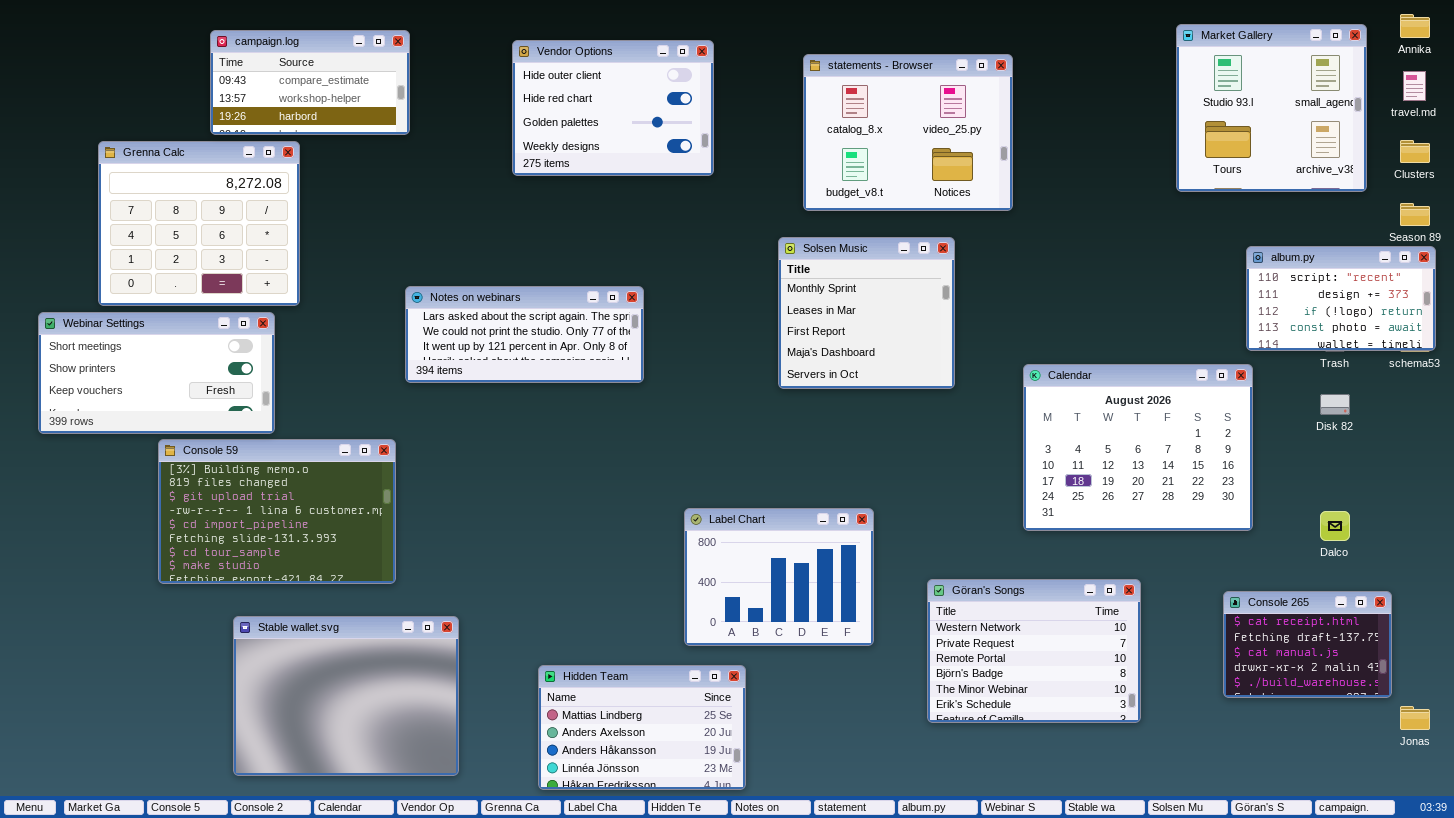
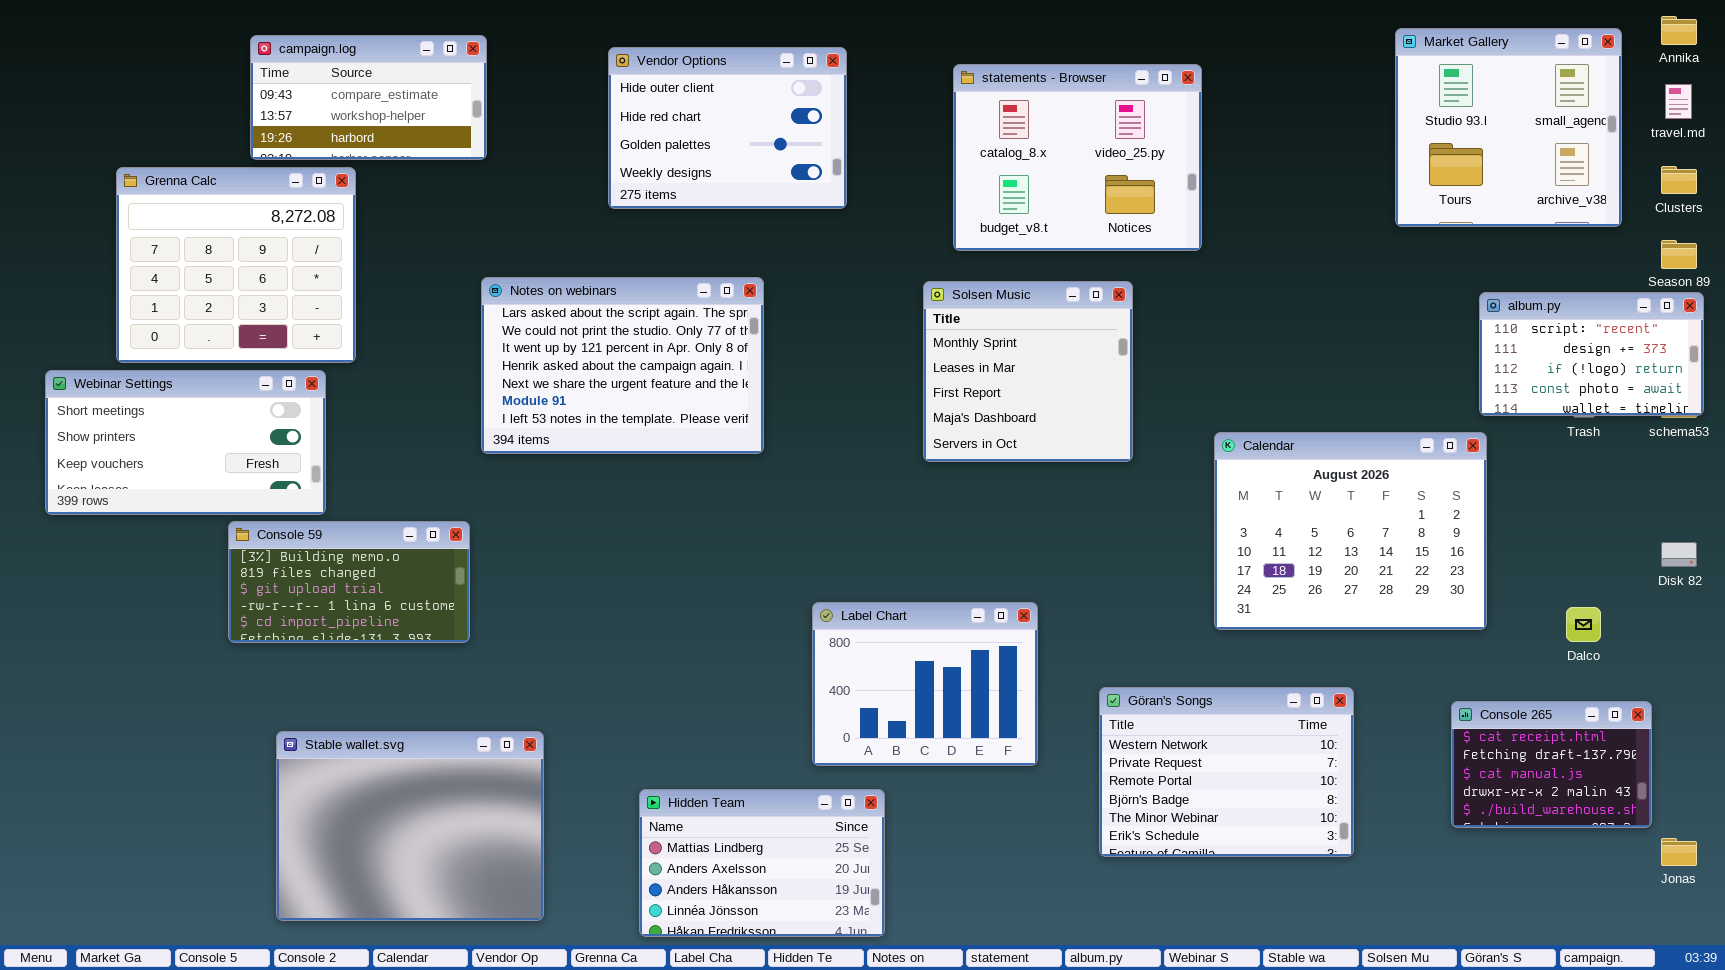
Notes on webinars: [405,286,644,383] -> [481,277,764,454], resized
Disk 82: [1320,394,1350,415] -> [1661,542,1697,567], moved
Console 59: [158,439,396,584] -> [228,521,470,643], resized

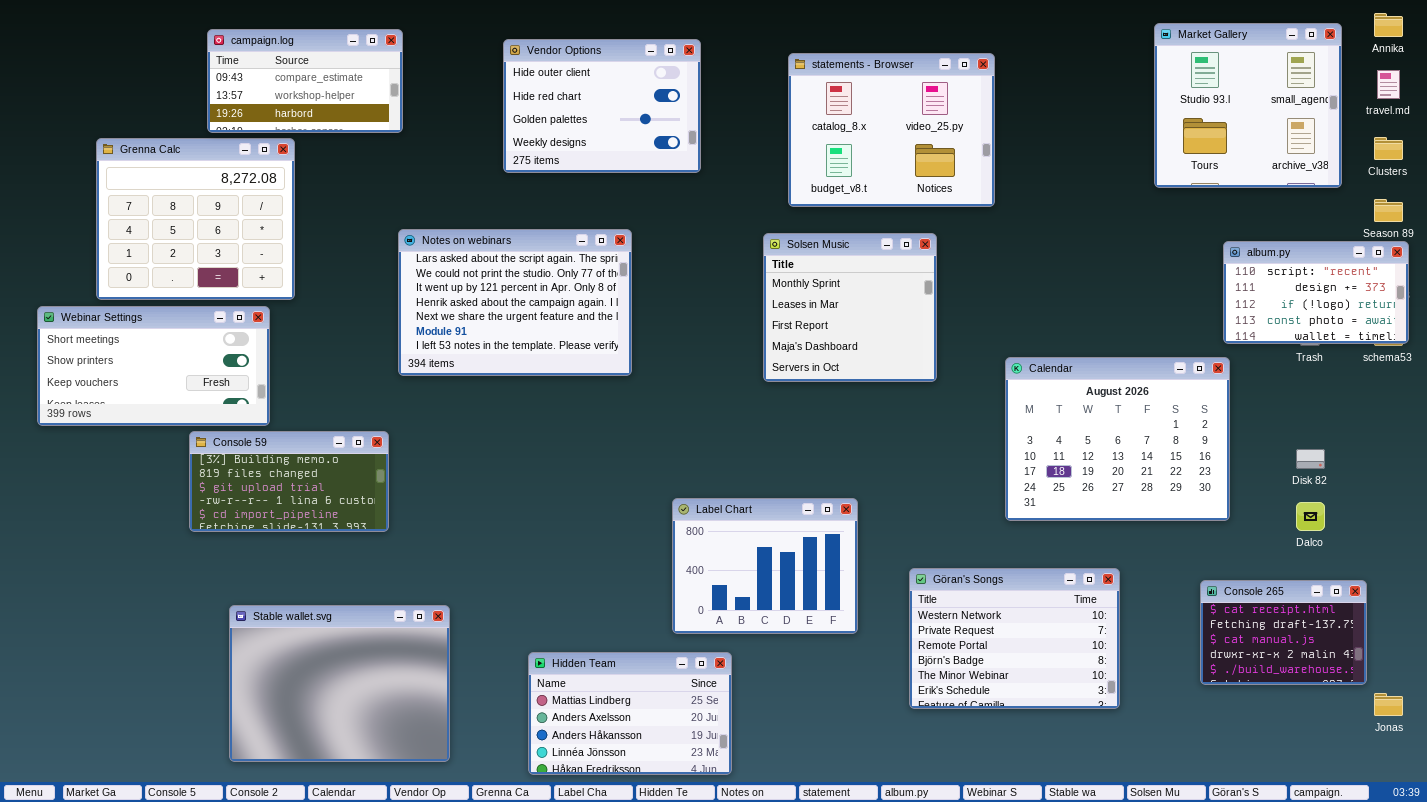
Disk 82: [1661,542,1697,567] -> [1296,449,1325,469], moved

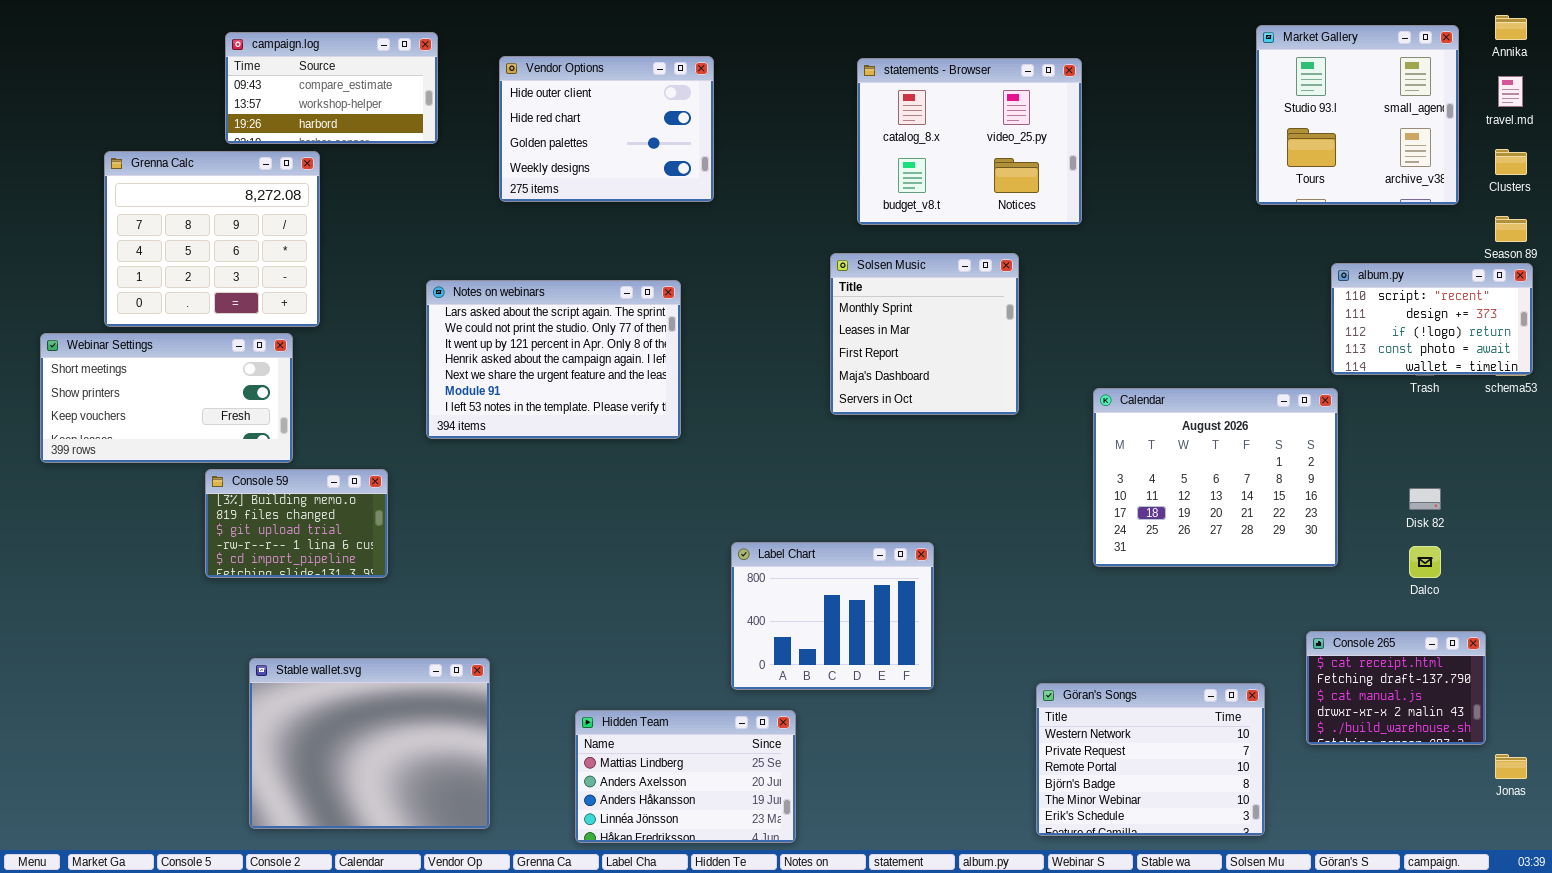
Vendor Options: [503,39,701,173] -> [499,56,714,202], moved
Notes on webinars: [398,229,632,376] -> [426,280,681,439], moved
Console 59: [189,431,389,532] -> [205,469,388,578], resized
Göran's Songs: [909,568,1120,709] -> [1036,683,1265,836], moved

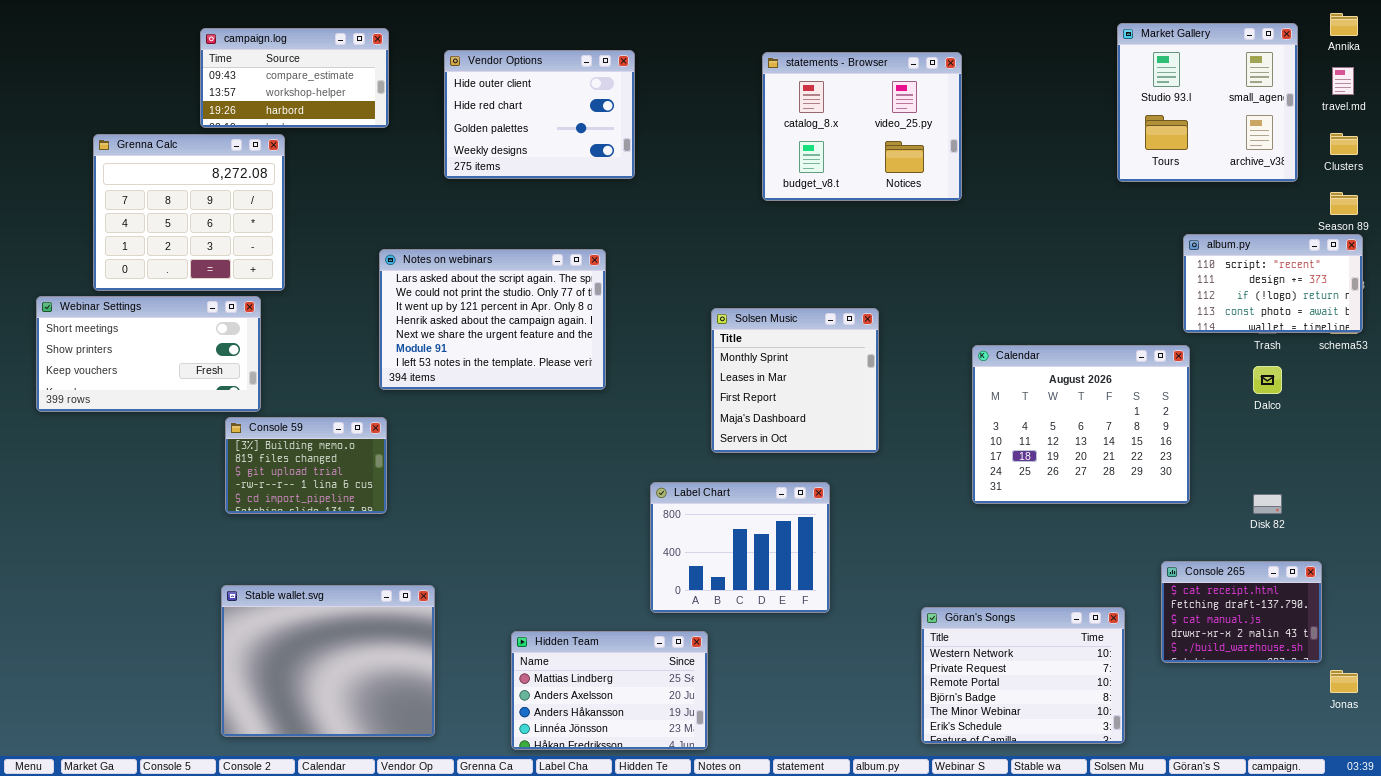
Solsen Music: [830,253,1019,415] -> [711,308,879,453], moved
Console 59: [205,469,388,578] -> [225,417,387,514], moved
Disk 82: [1409,488,1441,510] -> [1253,494,1282,514], moved
Dalco: [1409,546,1441,578] -> [1253,366,1282,394], moved

